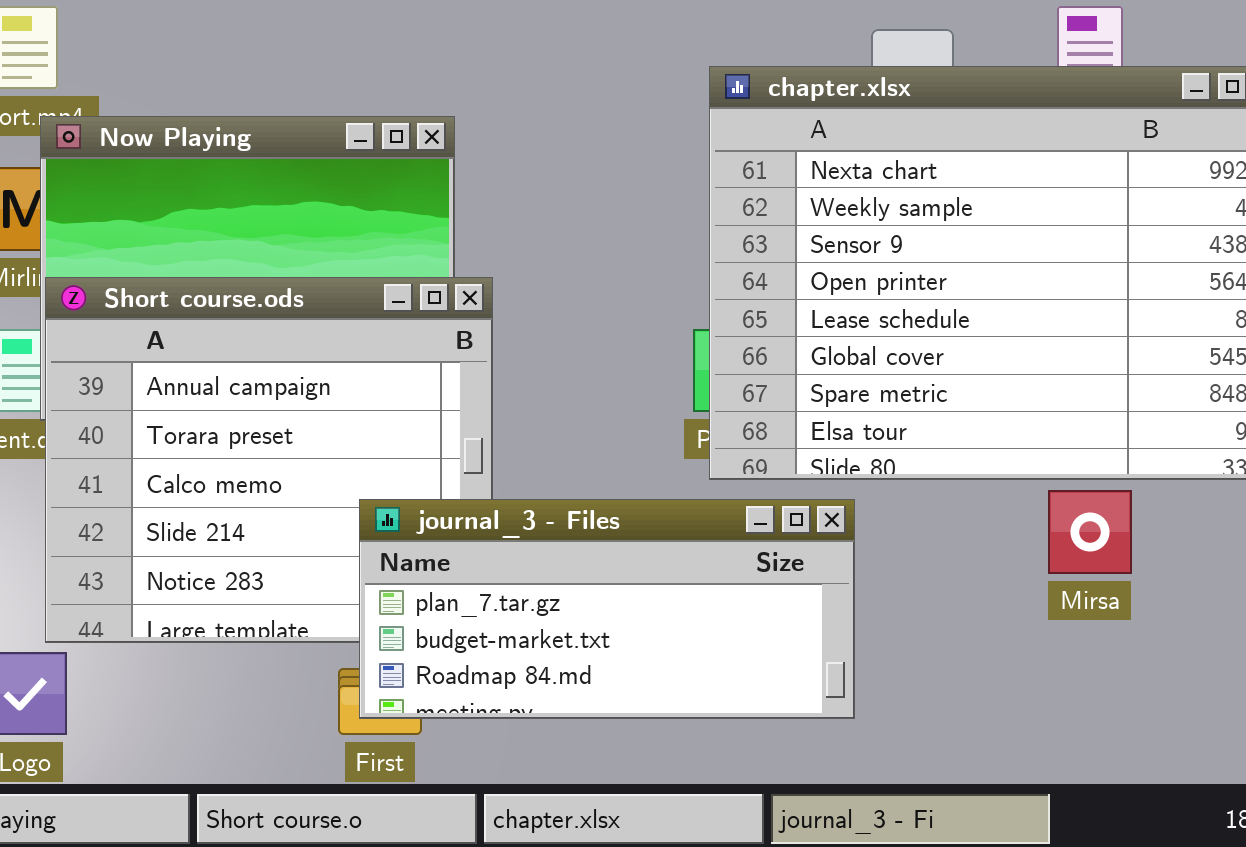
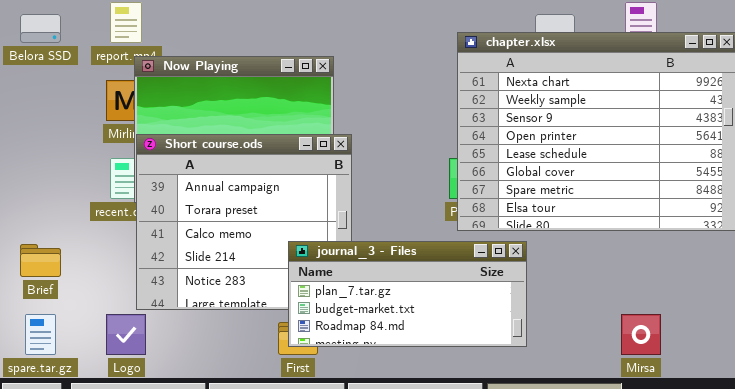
Mirsa: [1048,490,1132,574] -> [621,314,661,355], moved

